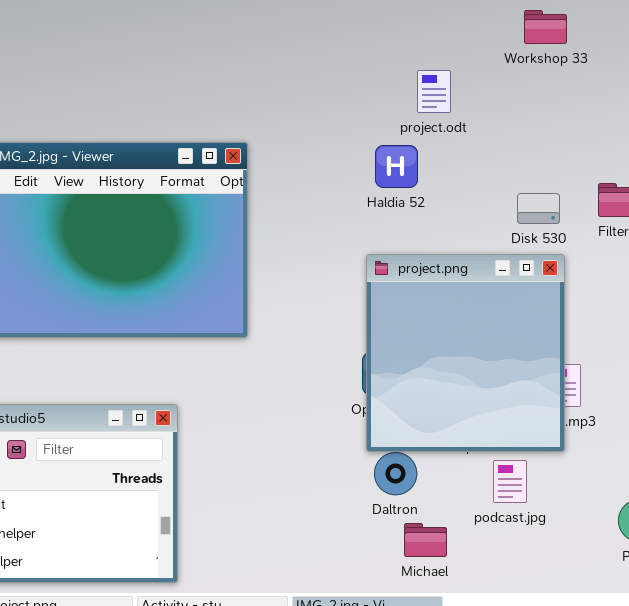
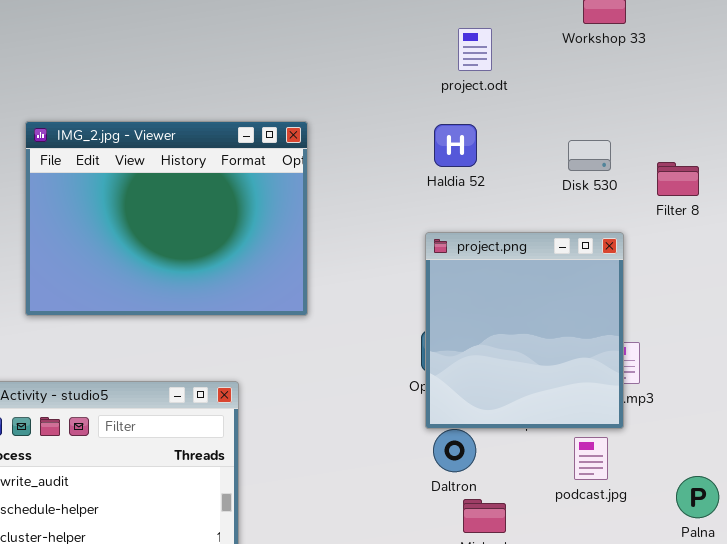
project.odt: [417,70,451,113] -> [458,28,492,71], moved
Disk 530: [517,193,560,224] -> [568,140,611,171], moved
podcast.jpg: [493,460,527,503] -> [574,437,608,480], moved

